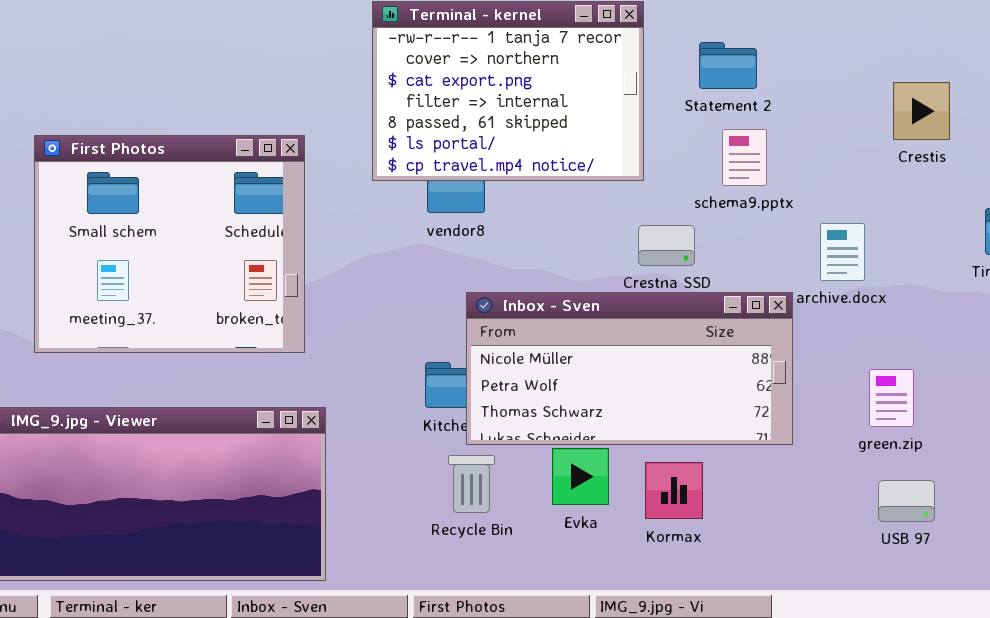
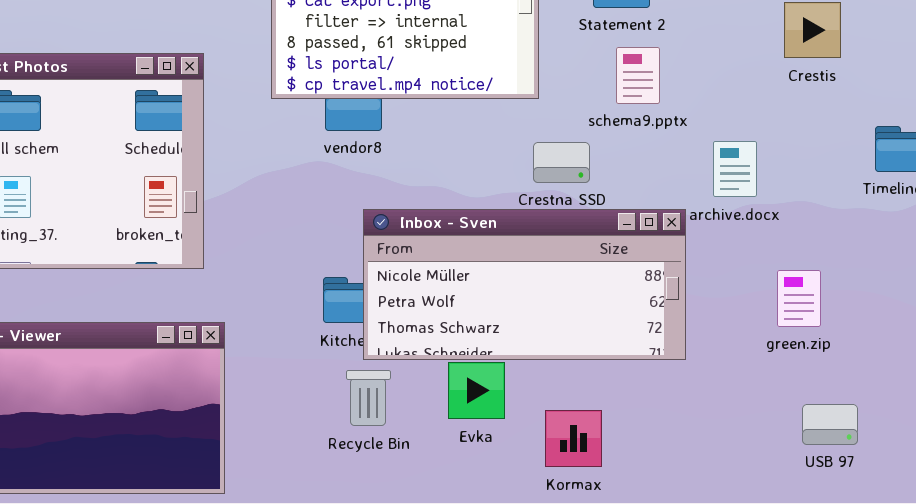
green.zip: [869,369,914,427] -> [777,270,821,327], moved
Kormax: [645,462,703,519] -> [545,410,602,467], moved
USB 97: [878,480,935,522] -> [802,404,858,445], moved

